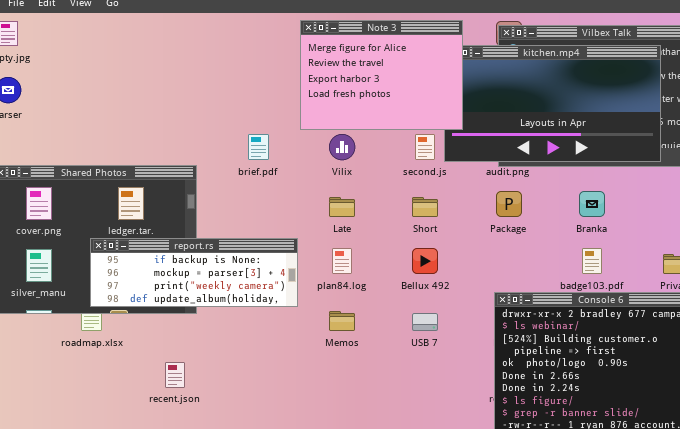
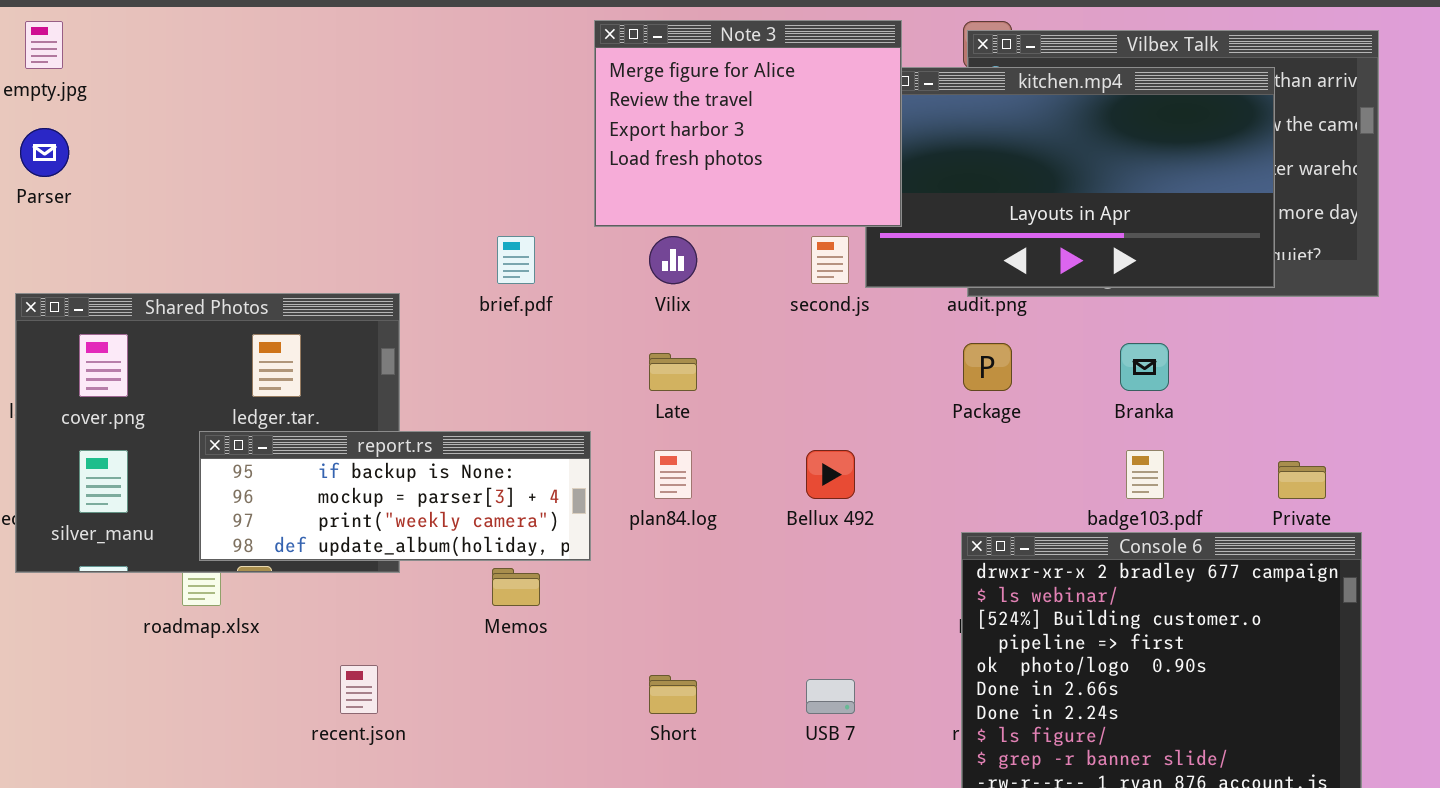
Short: [412,197,438,217] -> [649,675,697,714], moved
Memos: [329,311,355,331] -> [492,568,540,606], moved
USB 7: [412,313,438,331] -> [806,679,855,714], moved

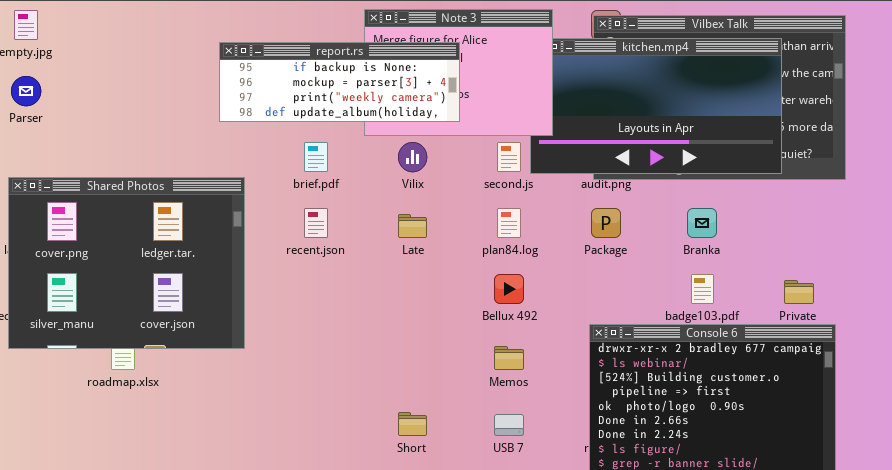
report.rs: [199,431,591,561] -> [219,42,460,122], moved
plan84.log: [654,450,692,499] -> [497,208,521,238], moved
Memos: [492,568,540,606] -> [494,346,524,370], moved
recent.json: [340,665,378,714] -> [304,208,328,238], moved

